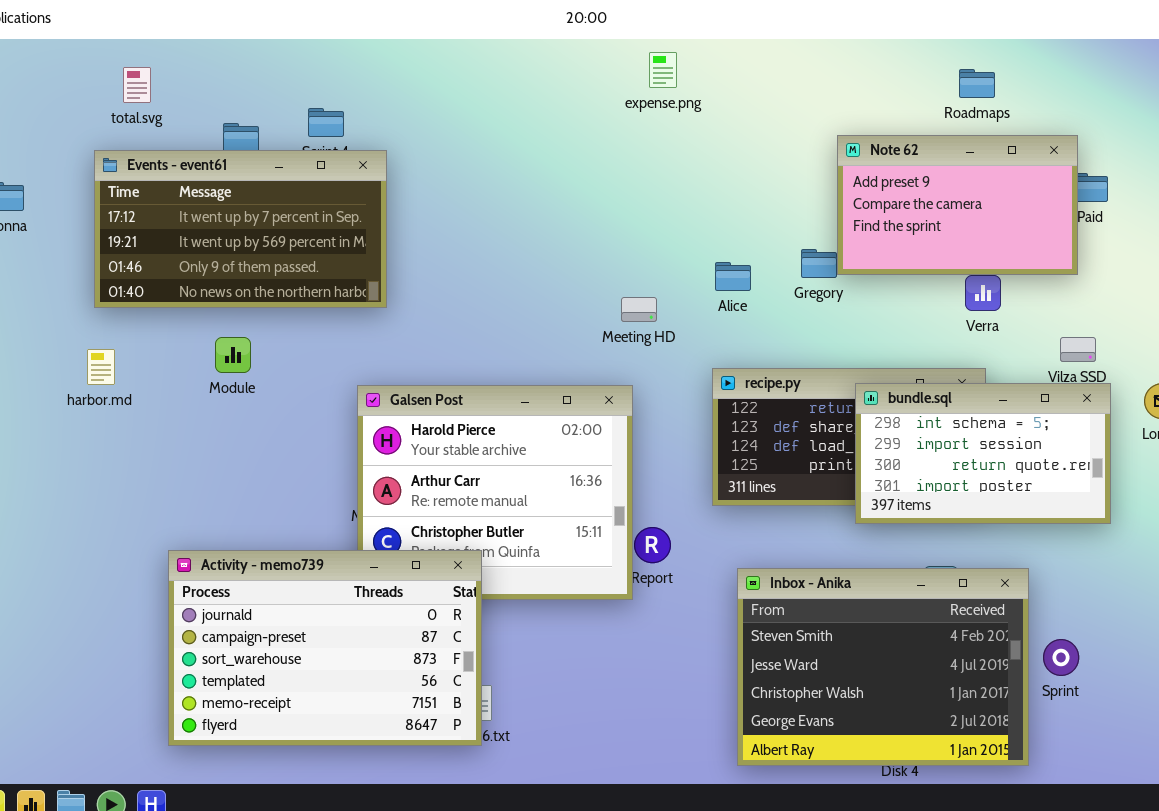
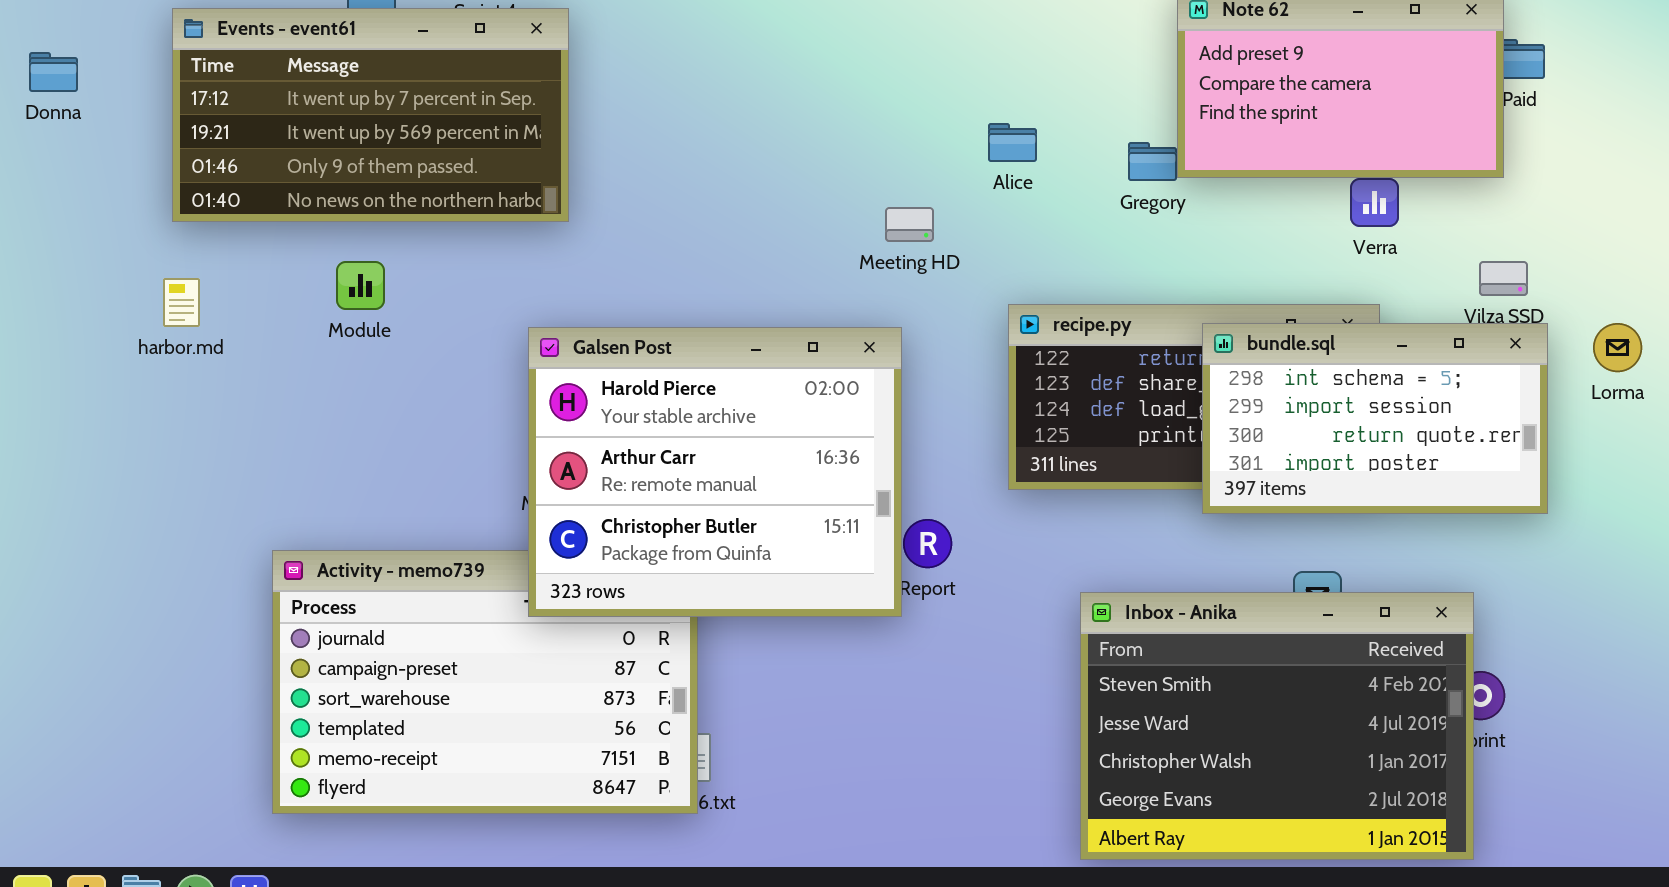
Alice: [715,262,751,291] -> [988,123,1037,162], moved
Galsen Post: [357,385,633,600] -> [528,327,902,617], raised
Inbox - Anika: [737,568,1029,766] -> [1080,592,1474,860], moved

